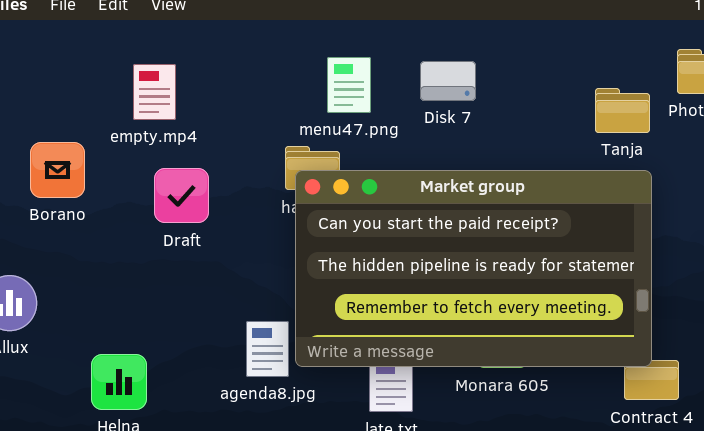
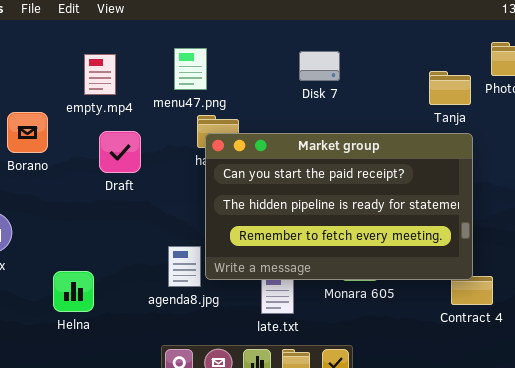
menu47.png: [327,57,371,113] -> [174,48,207,90], moved

